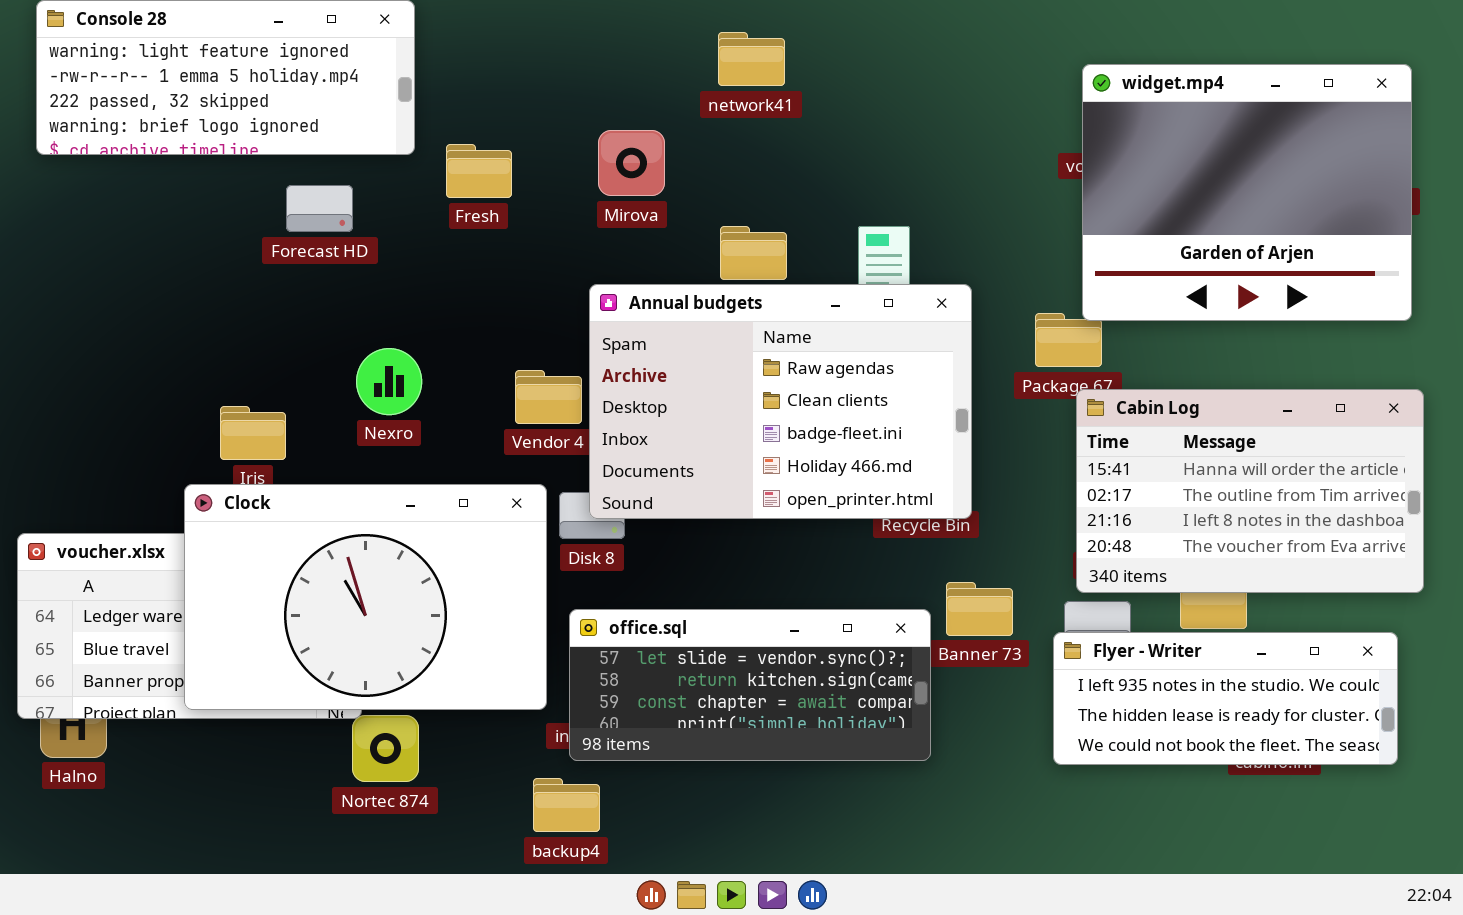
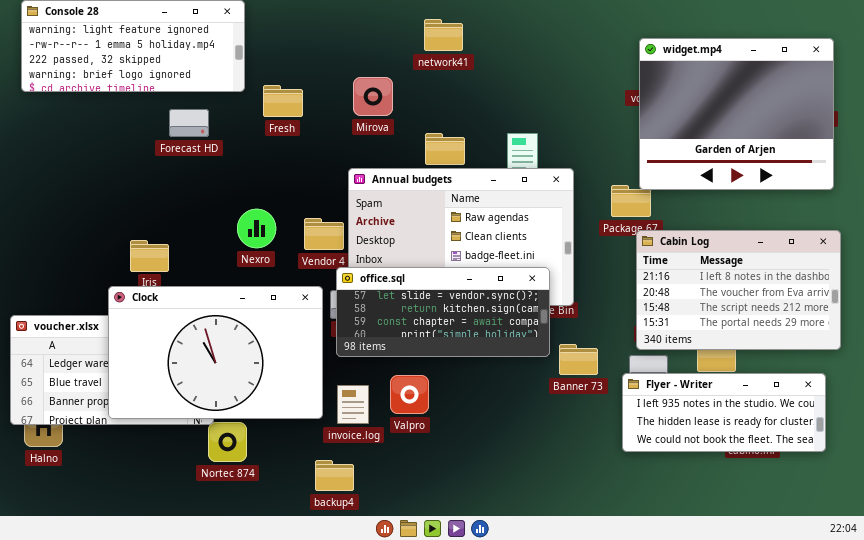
Nexro: [356,348,422,415] -> [237,209,276,248], moved
Cabin Log: [1076,389,1424,593] -> [636,230,841,350], scrolled down 2 rows
office.sql: [569,609,931,761] -> [336,267,550,357], moved

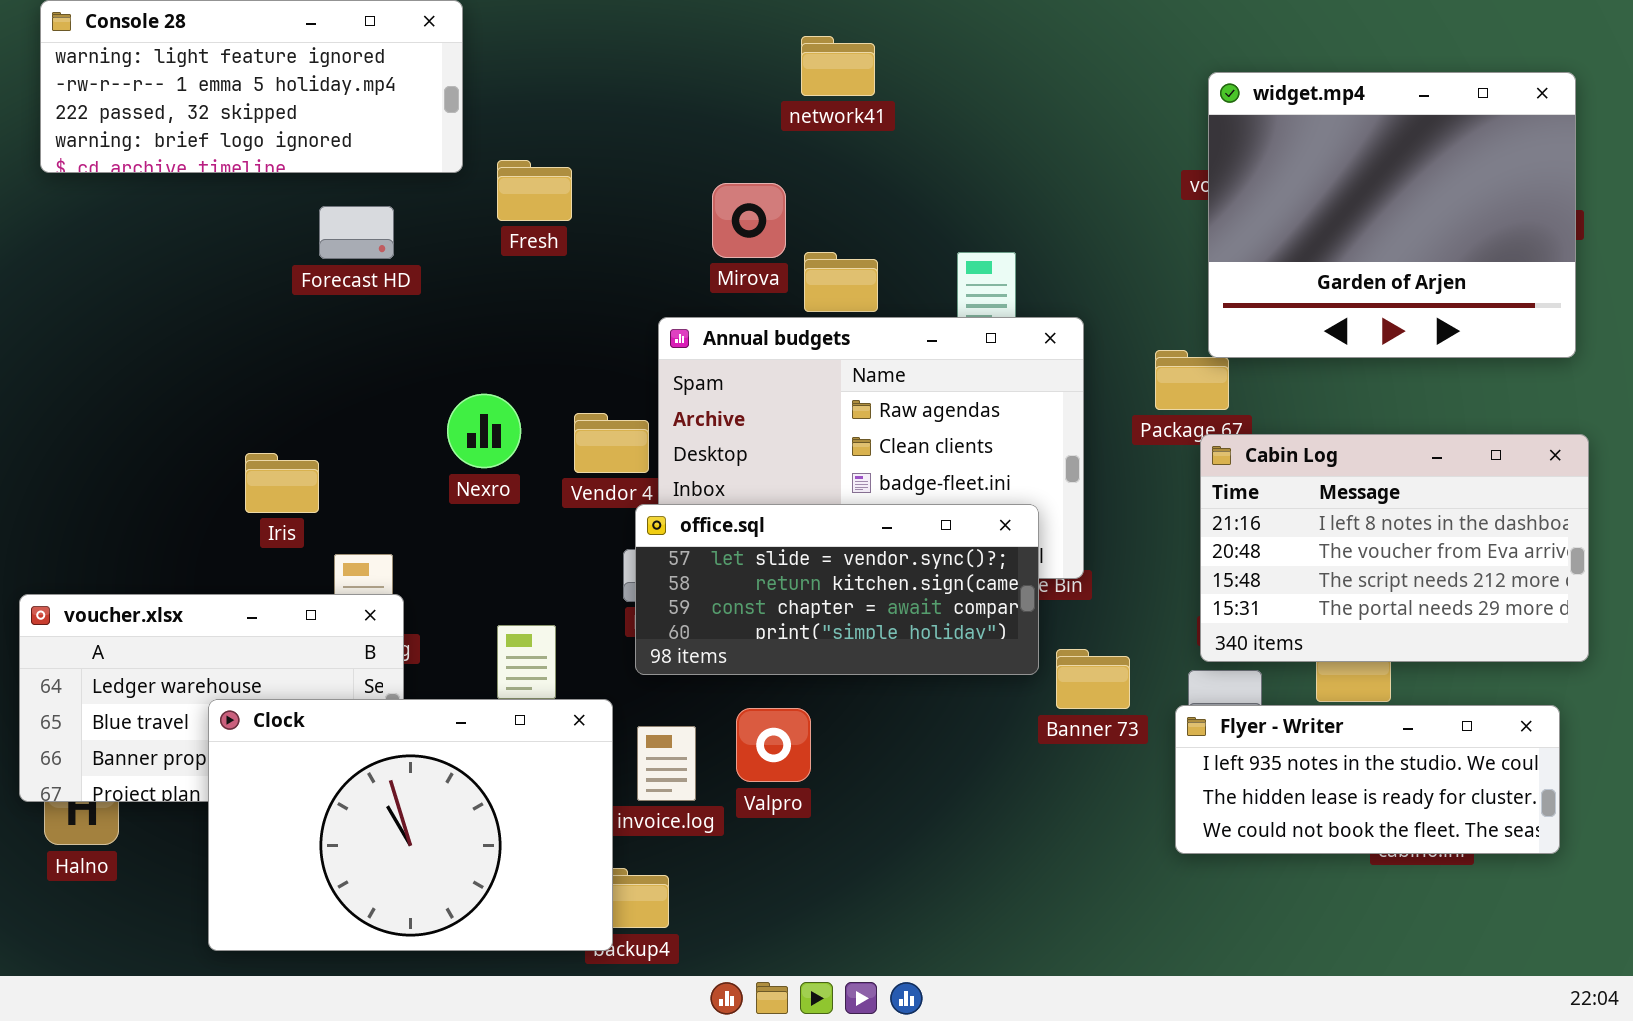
Mirova: [353,77,393,116] -> [712,183,786,258], moved
Clock: [108,286,323,419] -> [208,699,613,951], moved

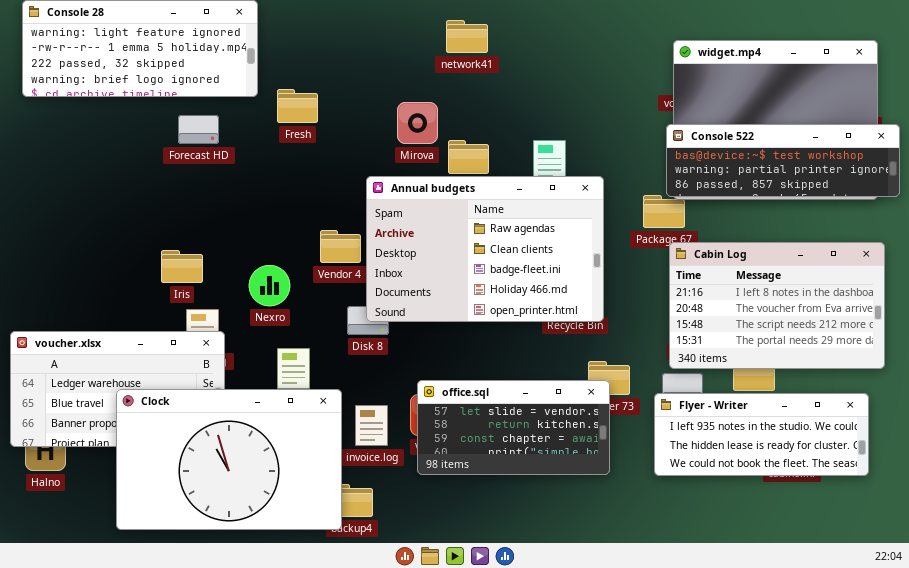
Console 522: none -> [666,124,900,197], opened
Nexro: [447,394,521,468] -> [249,265,290,306], moved
Iris: [245,453,319,513] -> [161,250,203,283], moved
office.sql: [635,504,1039,675] -> [417,380,610,475], moved, resized

